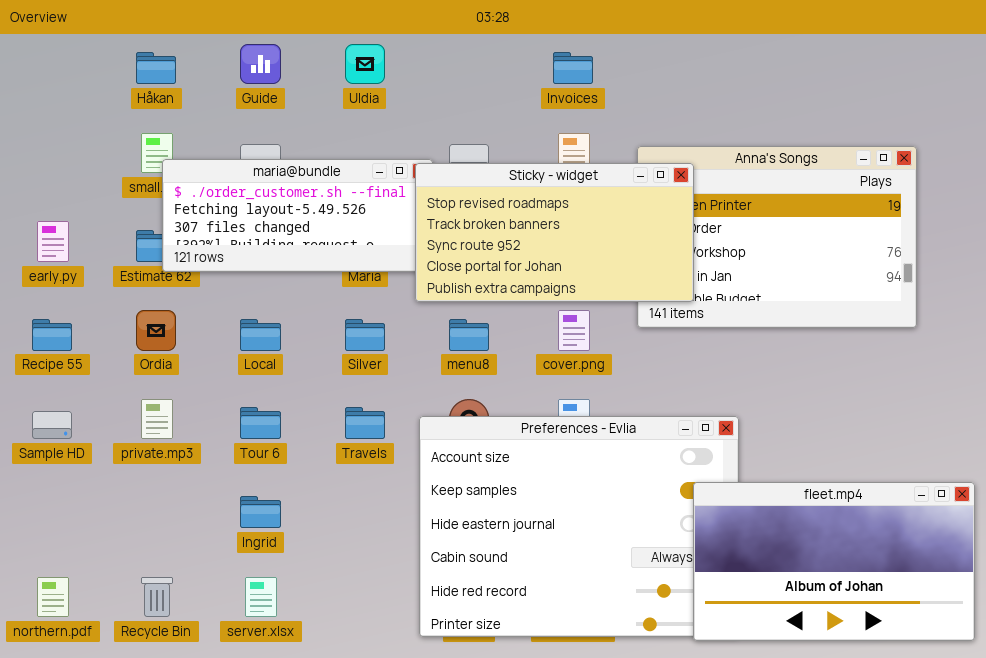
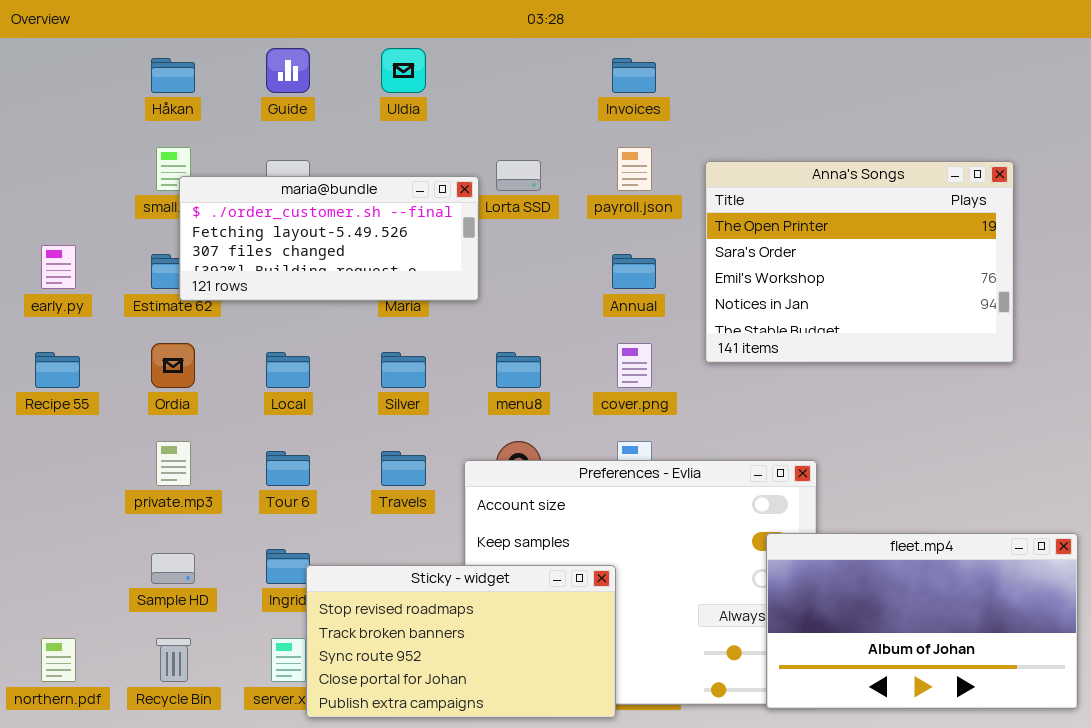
Sticky - widget: [415,163,694,302] -> [306,565,616,718], moved
Sample HD: [32,411,72,439] -> [151,553,195,584], moved

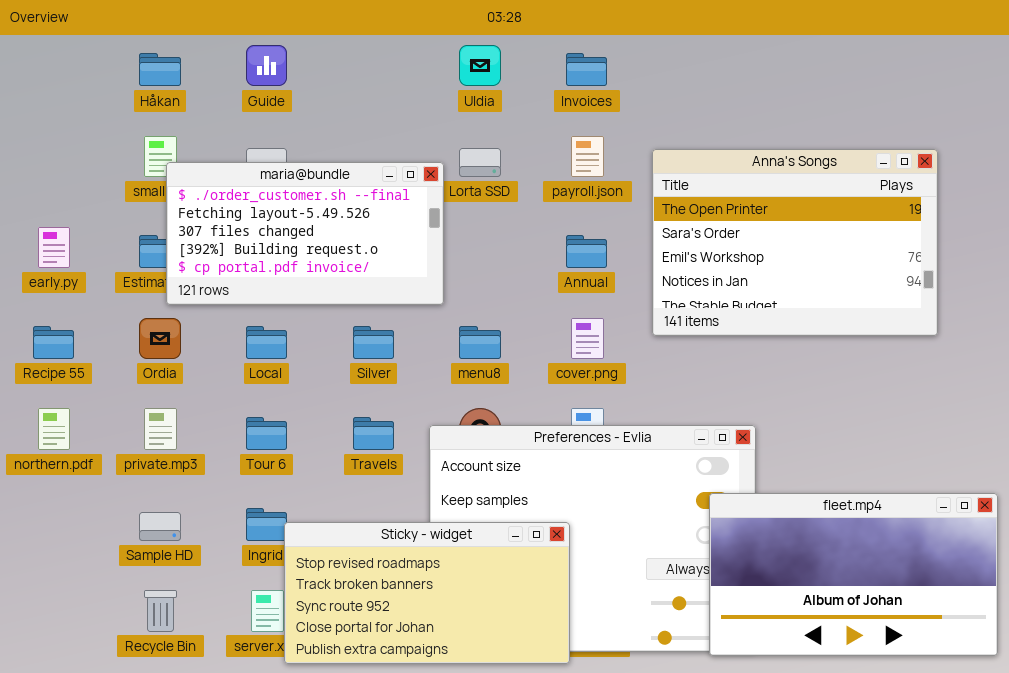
Uldia: [381,48,426,93] -> [459,45,501,86], moved
maria@bundle: [179,176,479,301] -> [166,162,444,305], resized
northern.pdf: [41,638,76,682] -> [38,408,70,450], moved

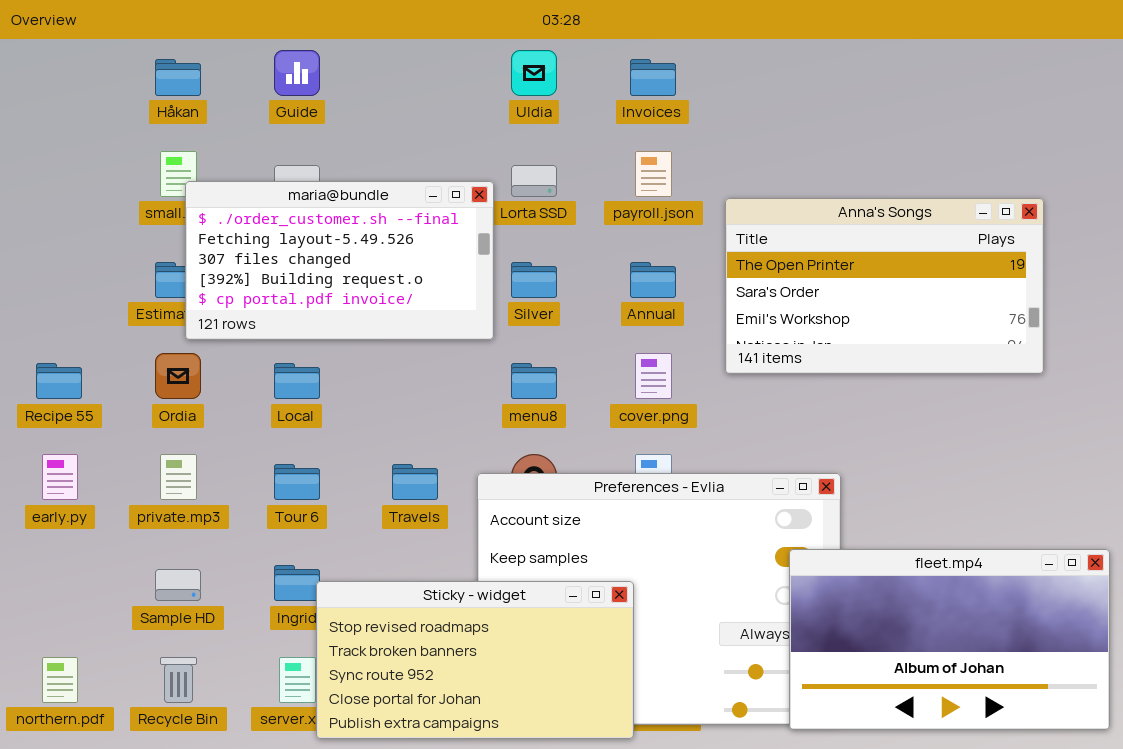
Anna's Songs: [652,149,938,336] -> [725,198,1044,374], resized
early.py: [38,227,70,268] -> [42,454,78,500], moved
Silver: [353,326,394,359] -> [511,262,557,298], moved
northern.pdf: [38,408,70,450] -> [42,657,78,703], moved

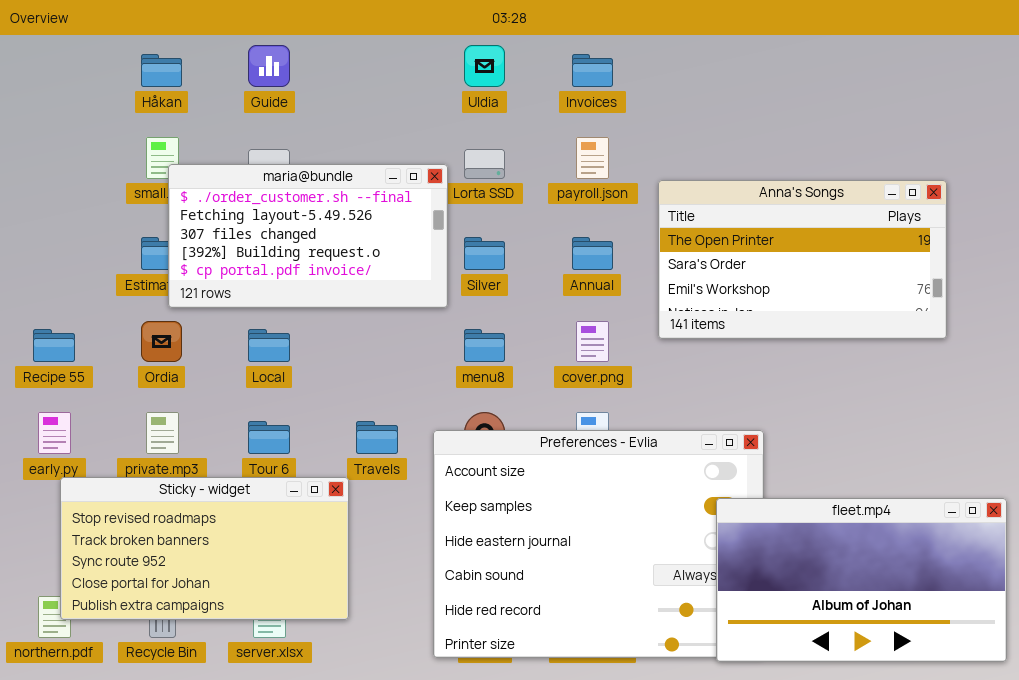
Sticky - widget: [316,581,634,739] -> [60,477,349,620], moved

